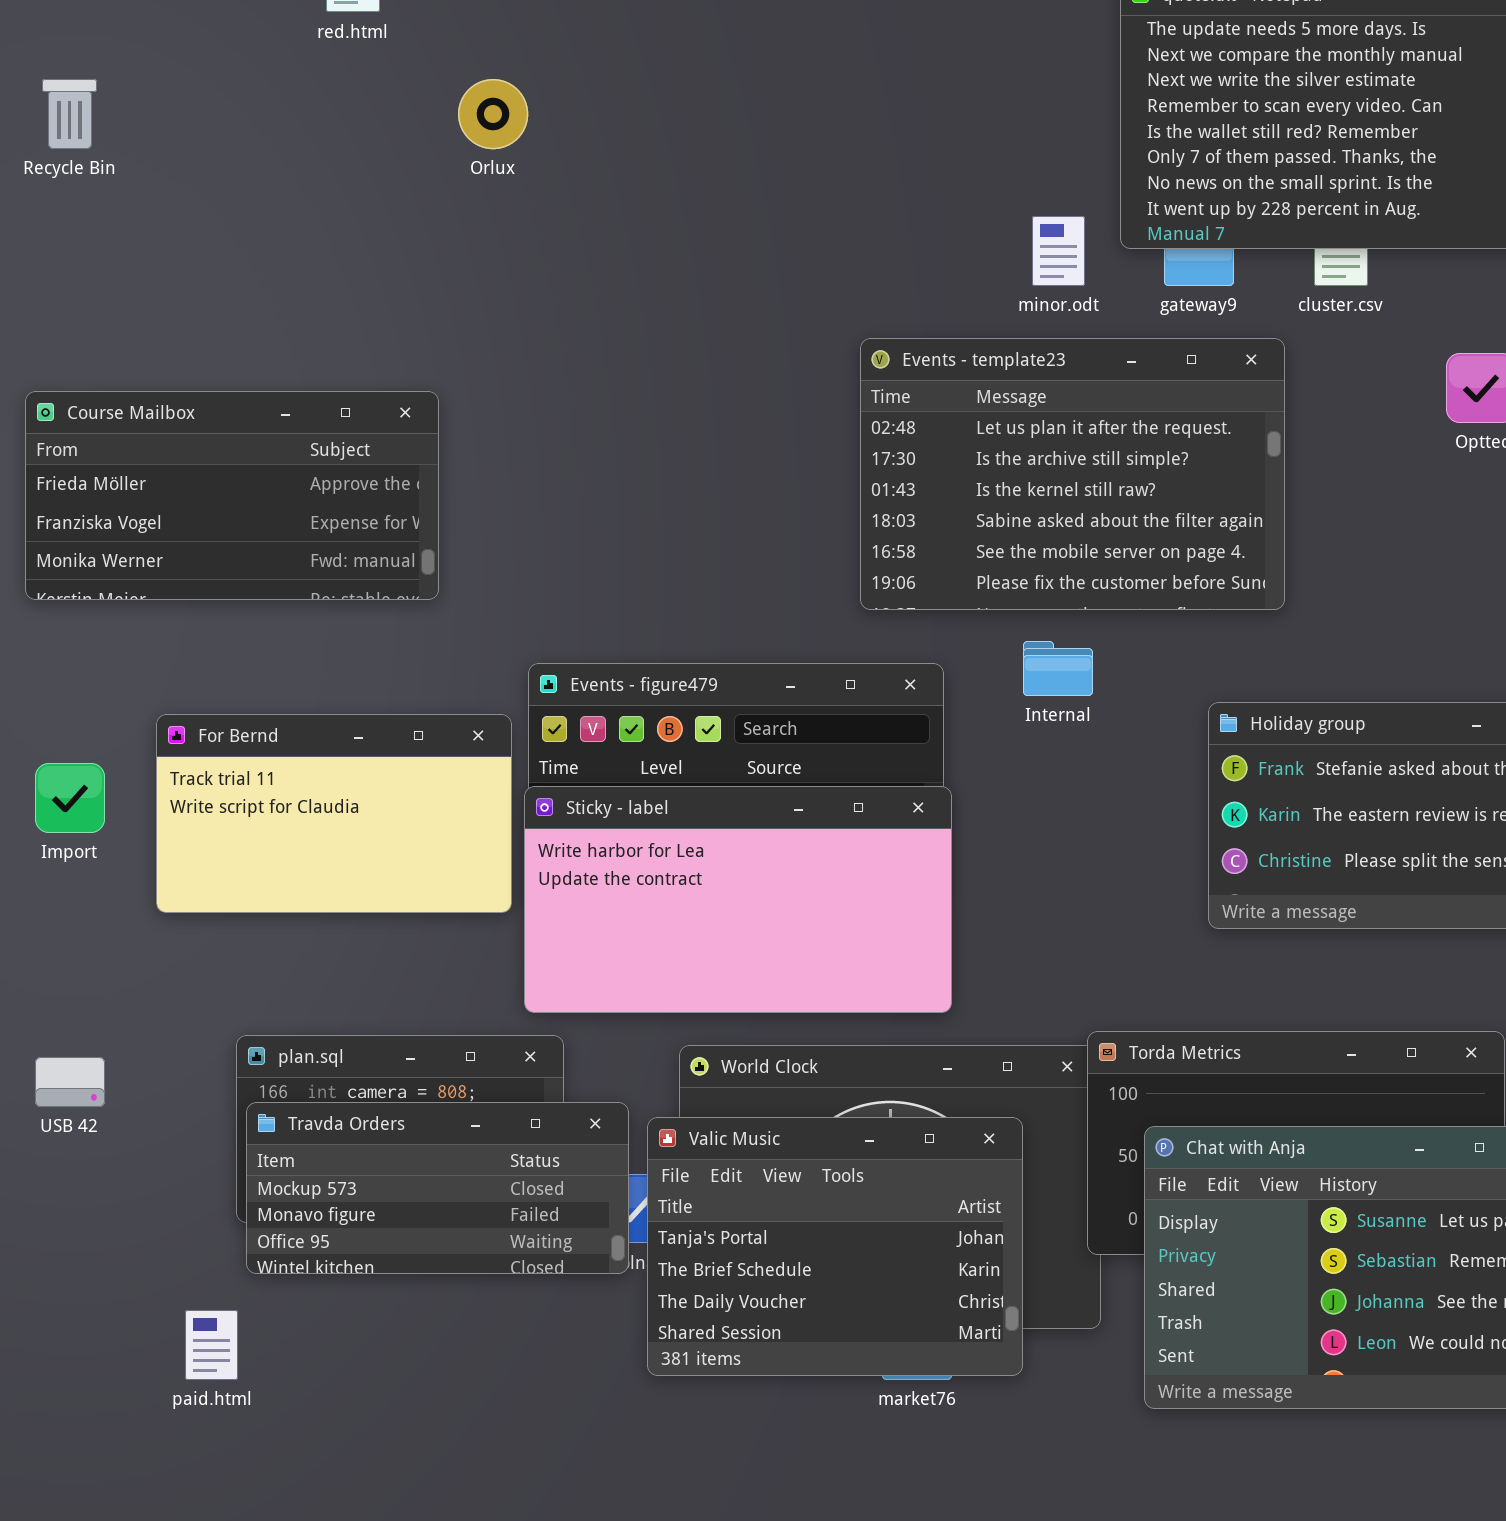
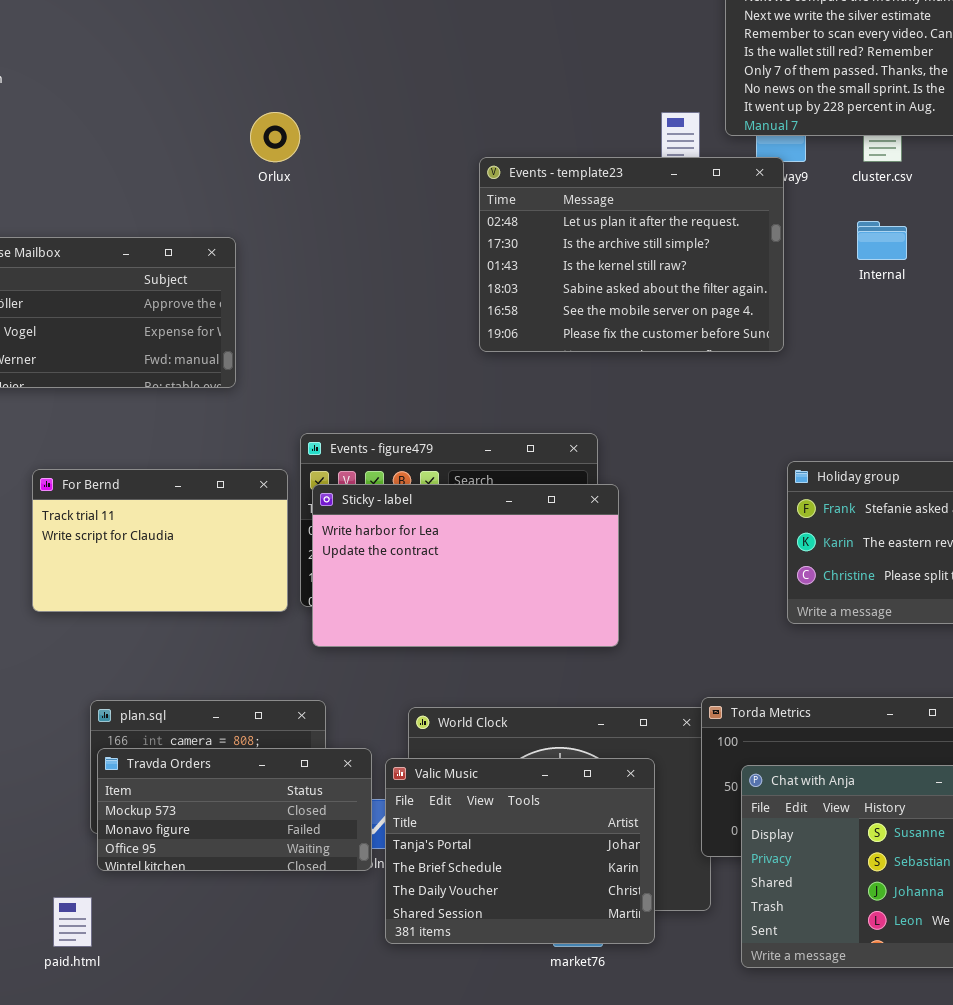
Orlux: [458,79,528,149] -> [250,112,300,162], moved
Events - template23: [860,338,1285,610] -> [479,157,784,352], moved
Internal: [1023,641,1093,696] -> [857,221,907,260], moved
Sticky - label: [524,786,952,1013] -> [312,484,619,647], moved

